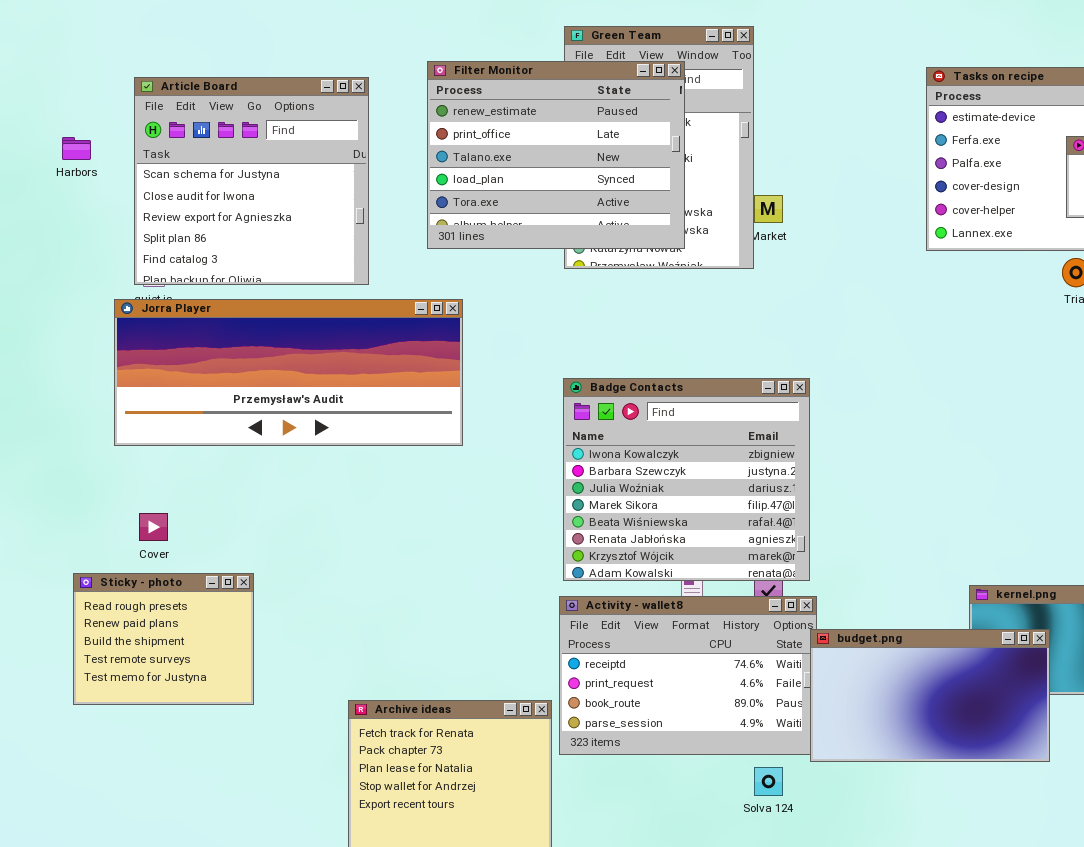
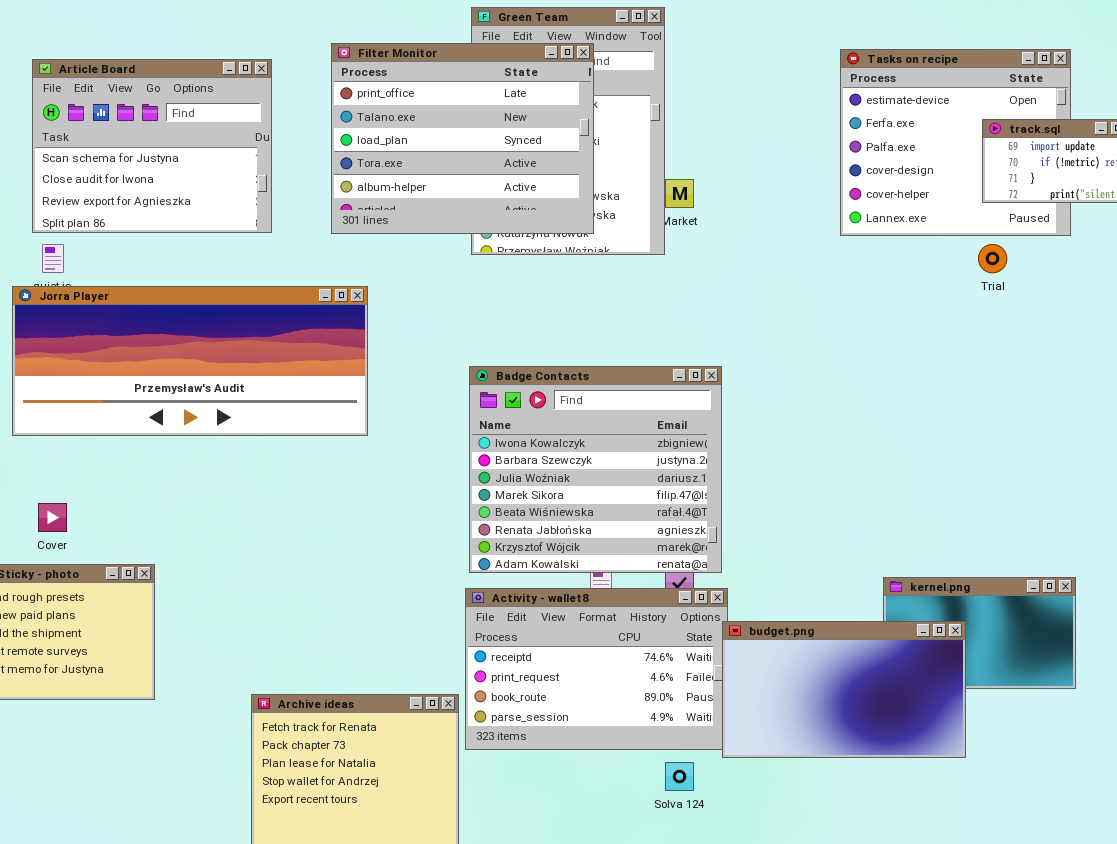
Filter Monitor: [427,61,685,249] -> [331,43,594,234], scrolled down 1 row
Article Board: [134,77,369,285] -> [32,59,272,233], resized

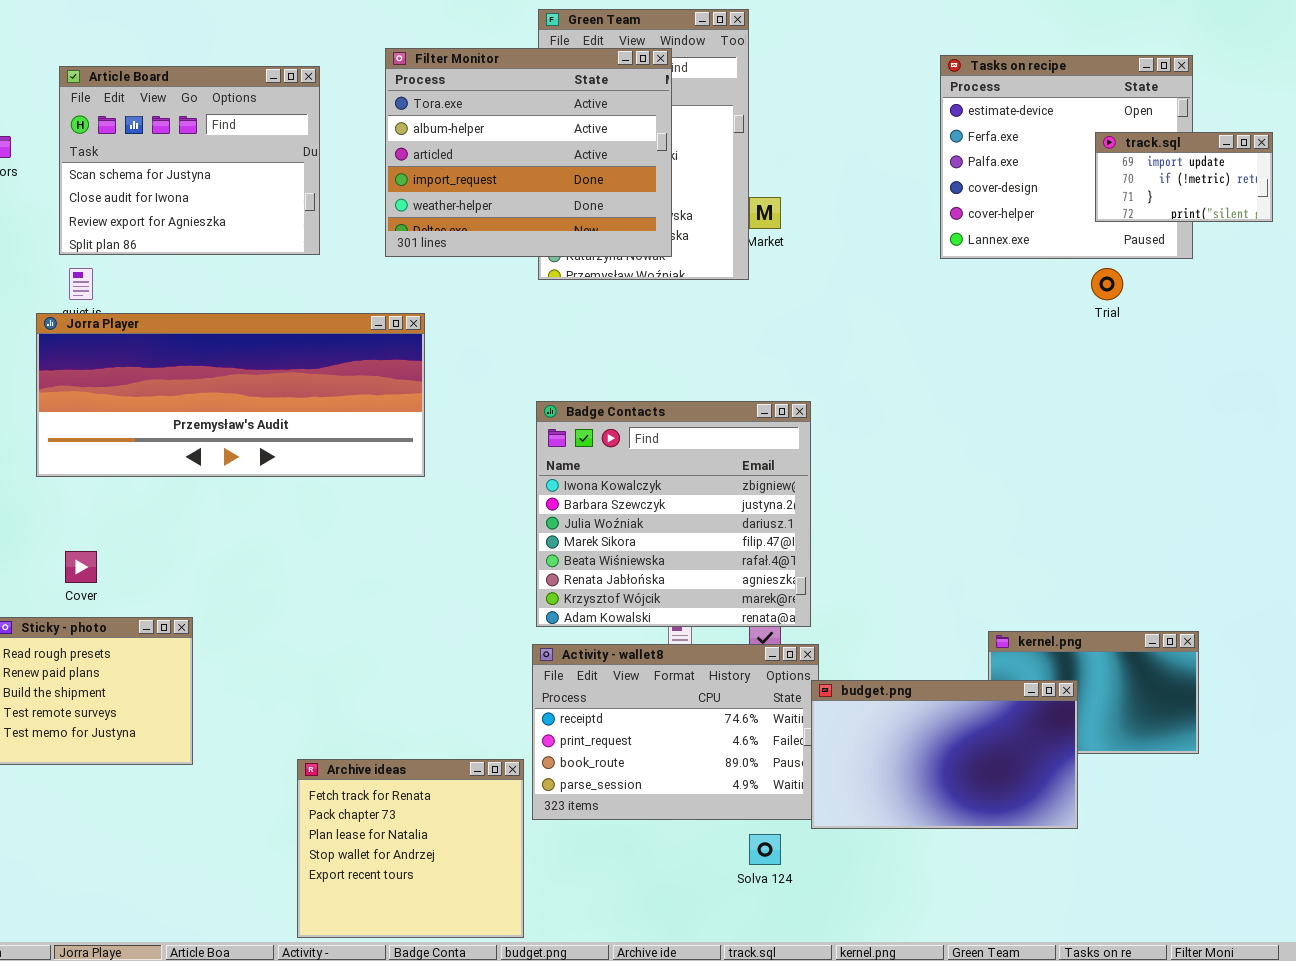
Filter Monitor: [331,43,594,234] -> [385,48,672,257], scrolled down 3 rows

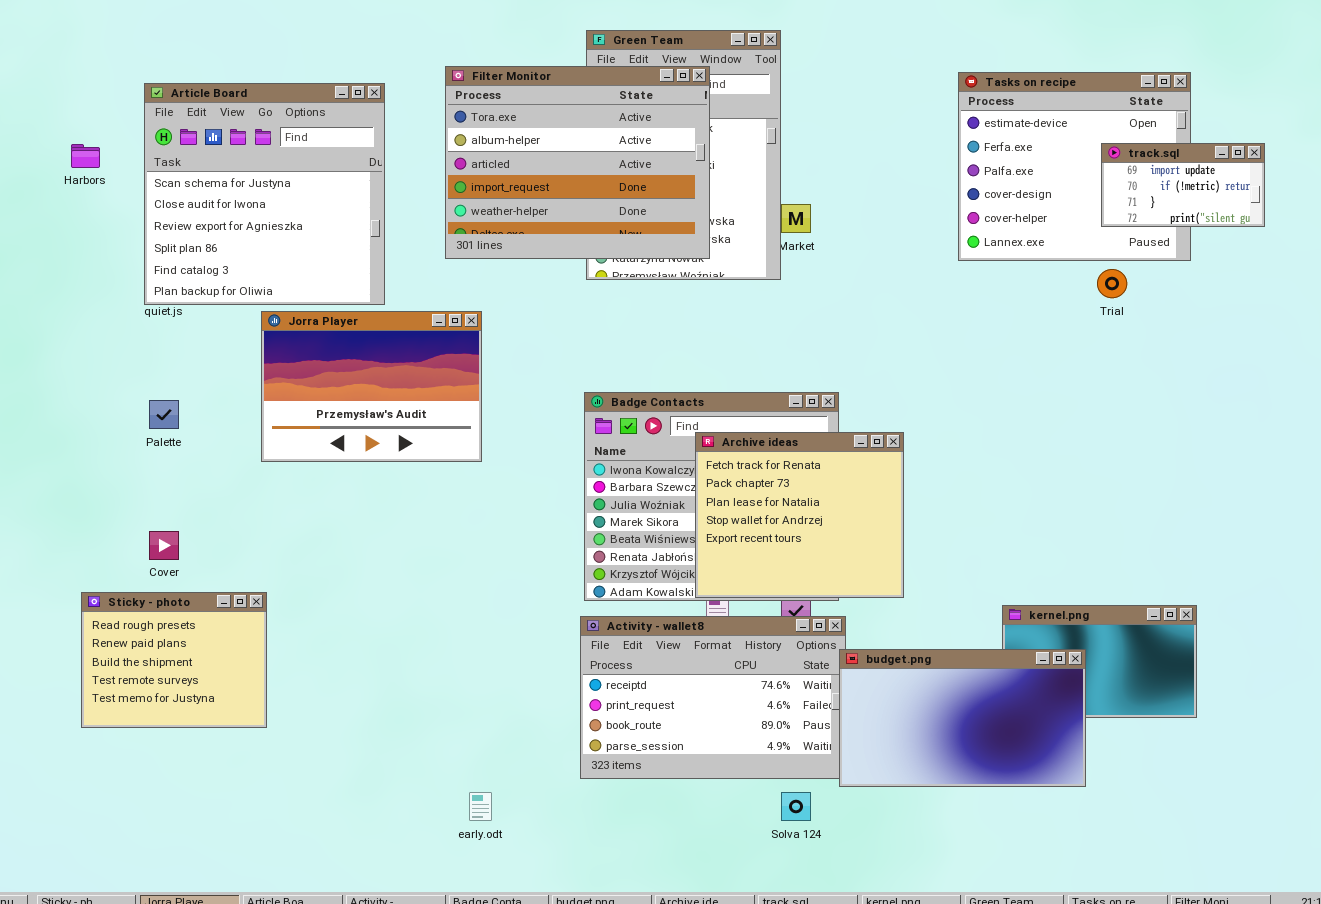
Article Board: [59,66,320,255] -> [144,83,385,305], resized
Jorra Player: [36,313,425,477] -> [261,311,482,462], resized
Archive ideas: [297,759,524,938] -> [695,432,904,598], moved

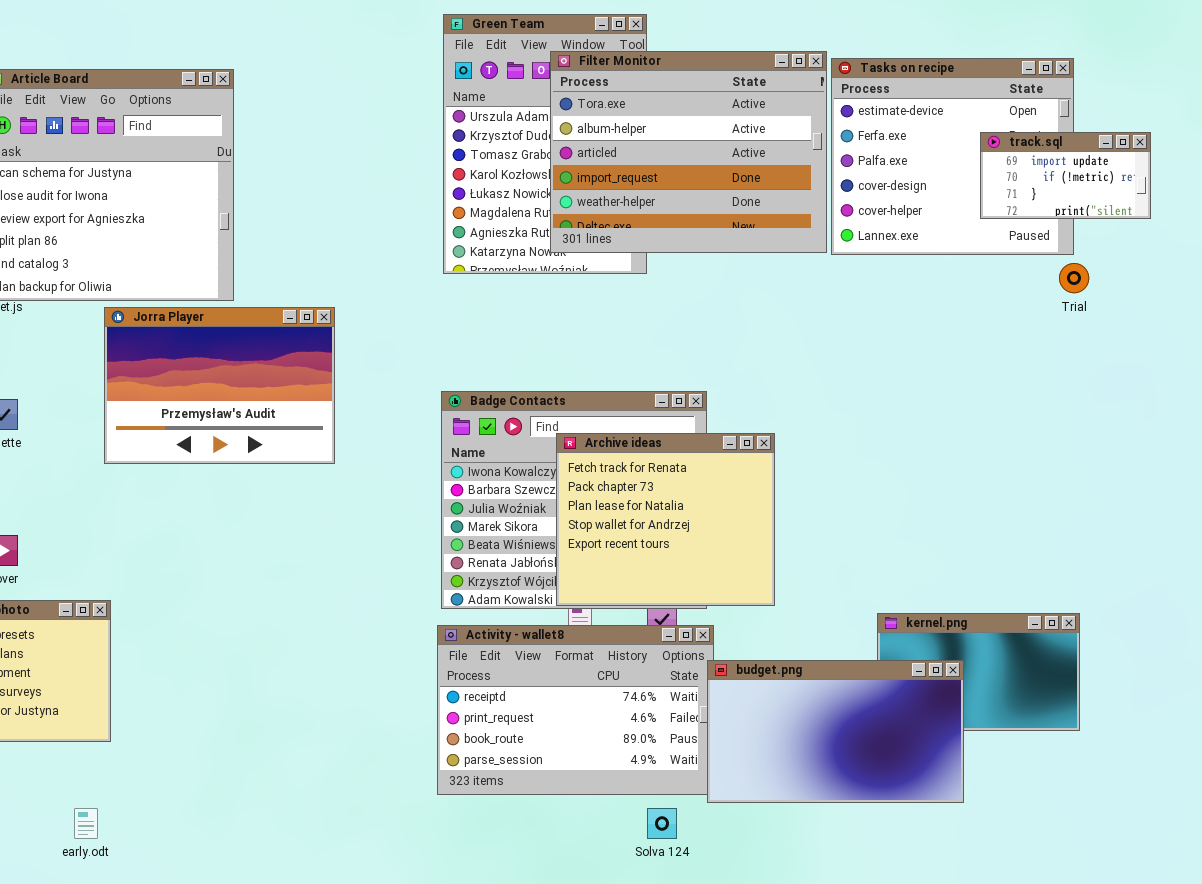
Filter Monitor: [445,66,710,259] -> [550,51,827,253], moved
Trial: [1097,269,1127,298] -> [1059,263,1089,293], moved
early.odt: [469,792,492,821] -> [74,808,98,839], moved

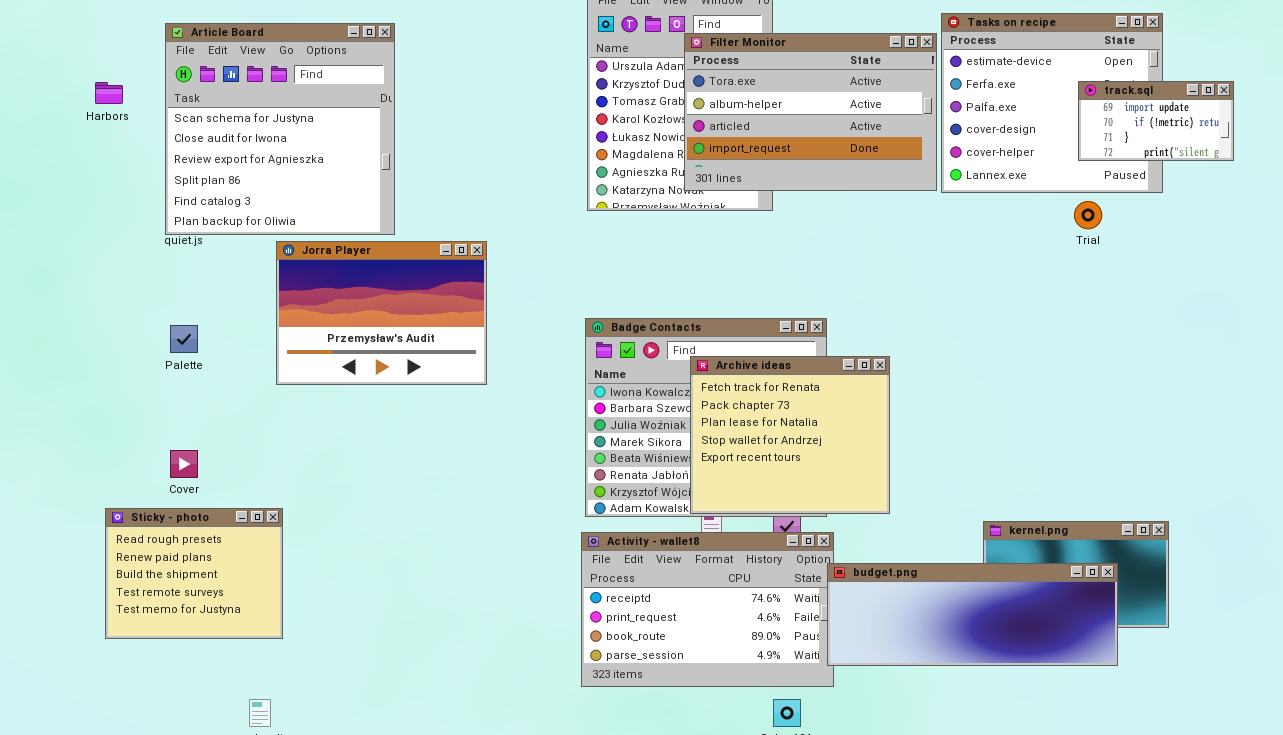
Filter Monitor: [550,51,827,253] -> [684,33,937,191], resized
Trial: [1059,263,1089,293] -> [1074,201,1102,229], moved
budget.png: [707,660,964,803] -> [827,563,1118,666], resized

